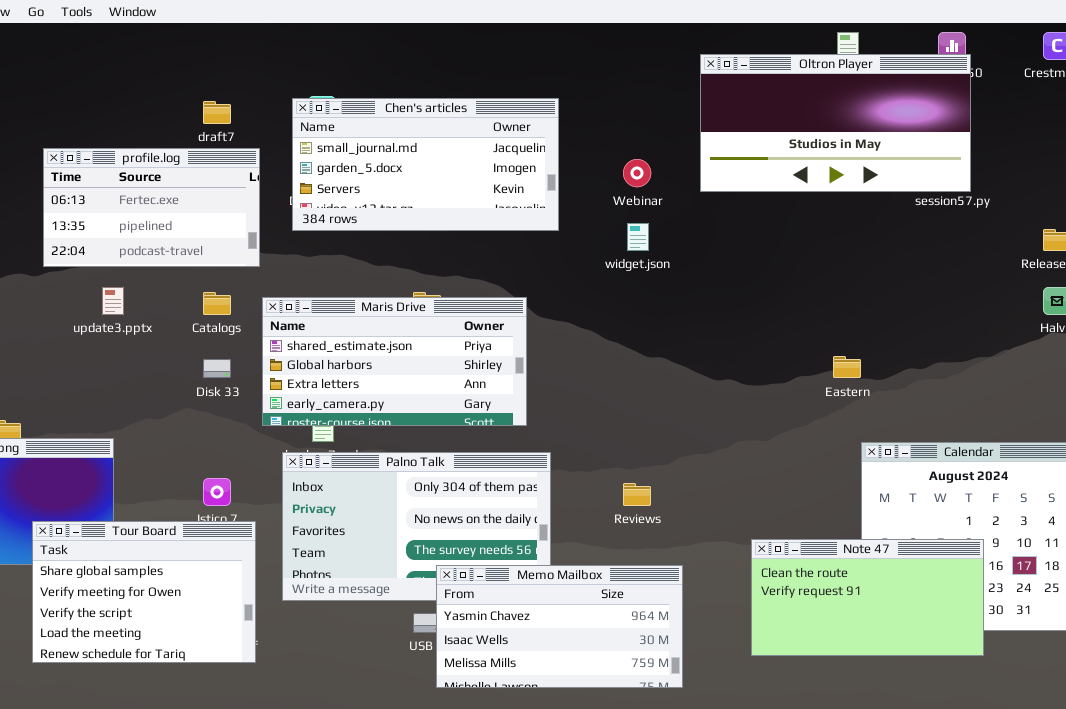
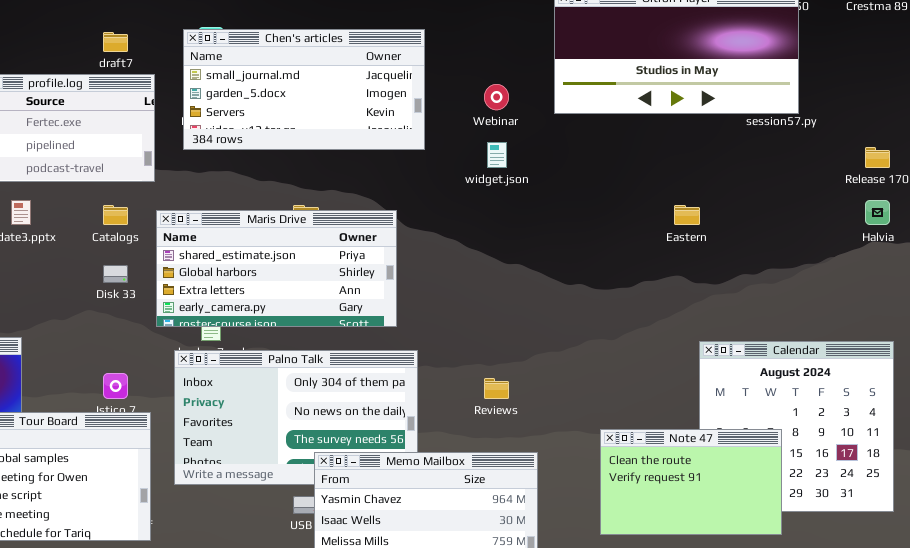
Eastern: [833,356,861,378] -> [674,205,700,225], moved
Note 47: [751,539,984,656] -> [600,429,782,535], resized

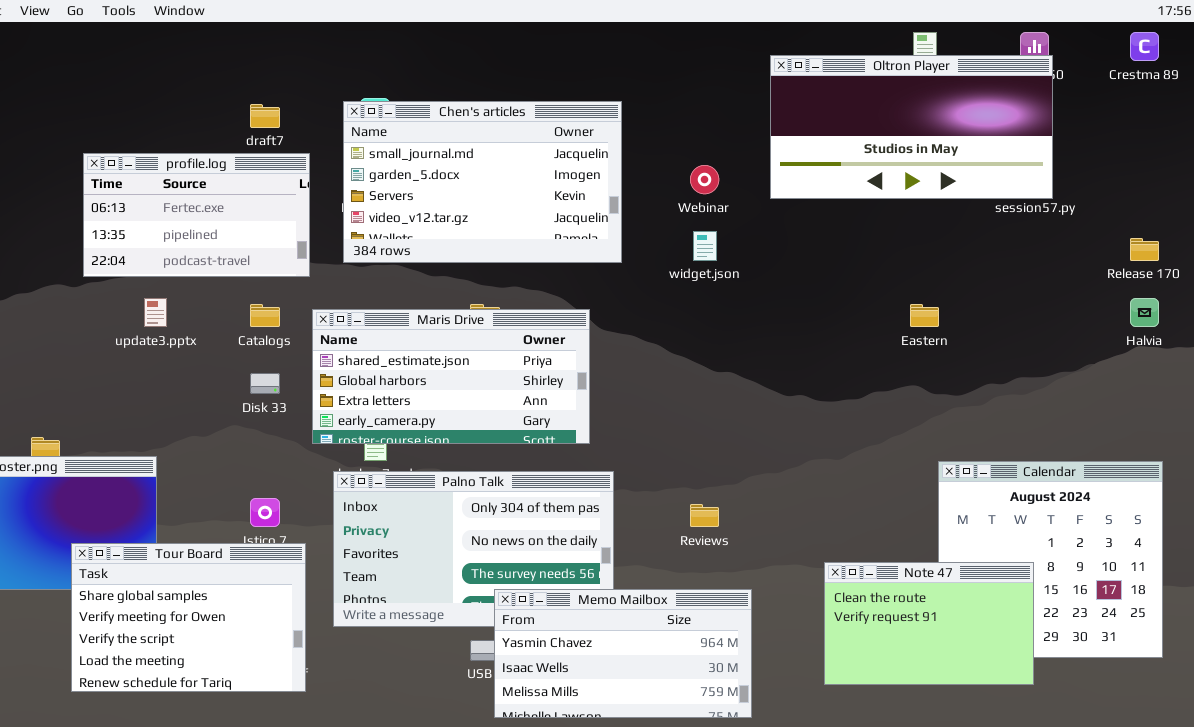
Chen's articles: [183,29,425,150] -> [343,101,622,263], resized

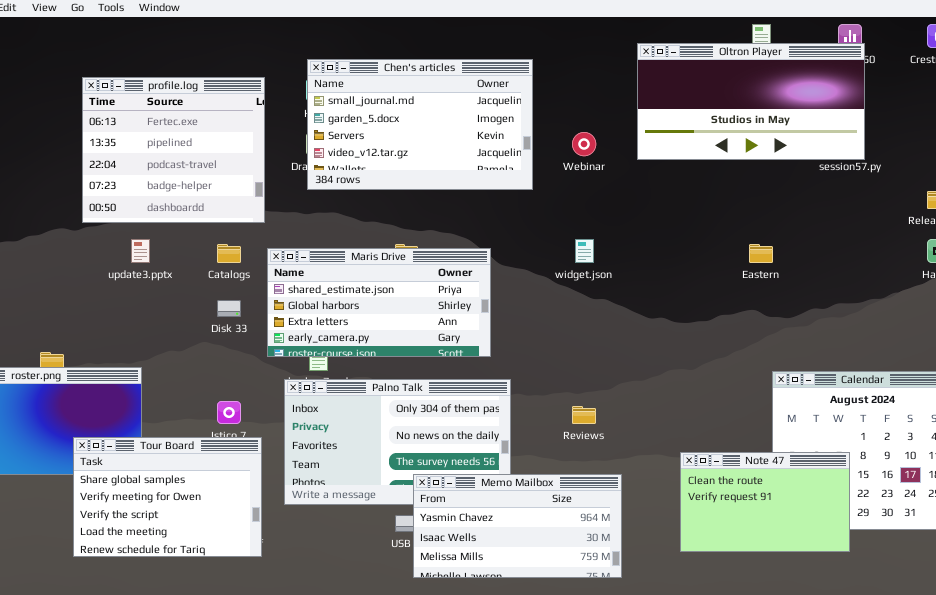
Chen's articles: [343,101,622,263] -> [307,59,533,190], moved
profile.log: [83,153,310,277] -> [82,77,265,223], resized
widget.json: [693,231,717,261] -> [575,239,594,263], moved

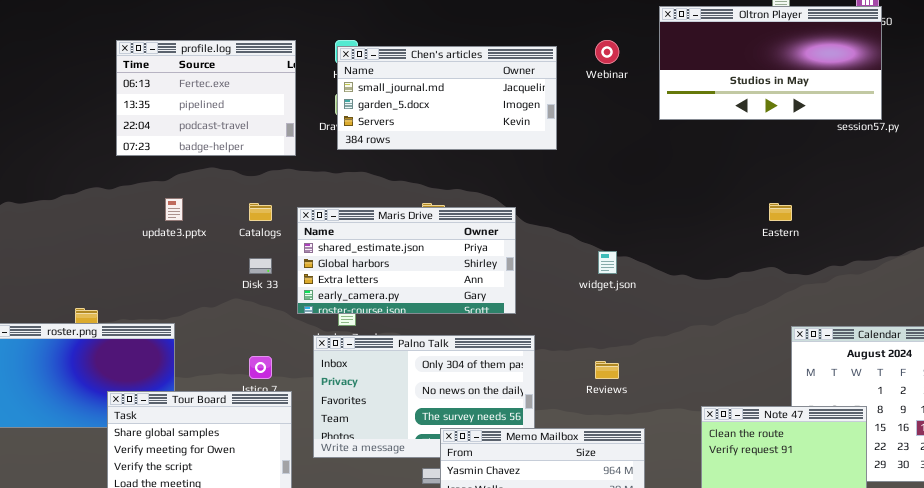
Chen's articles: [307,59,533,190] -> [337,46,557,150], resized
profile.log: [82,77,265,223] -> [116,40,296,156], resized
Webinar: [572,132,596,156] -> [595,40,619,64], moved
widget.json: [575,239,594,263] -> [598,251,617,274], moved

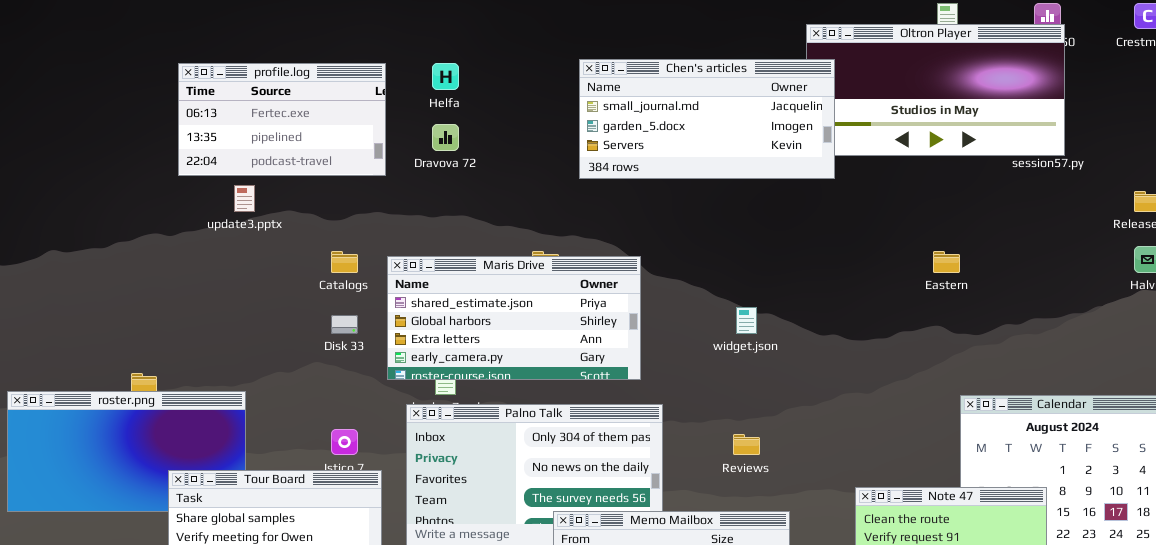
profile.log: [116,40,296,156] -> [178,63,386,176], resized
Chen's articles: [337,46,557,150] -> [579,59,835,179], moved
update3.pptx: [165,198,183,221] -> [234,185,255,212], moved

